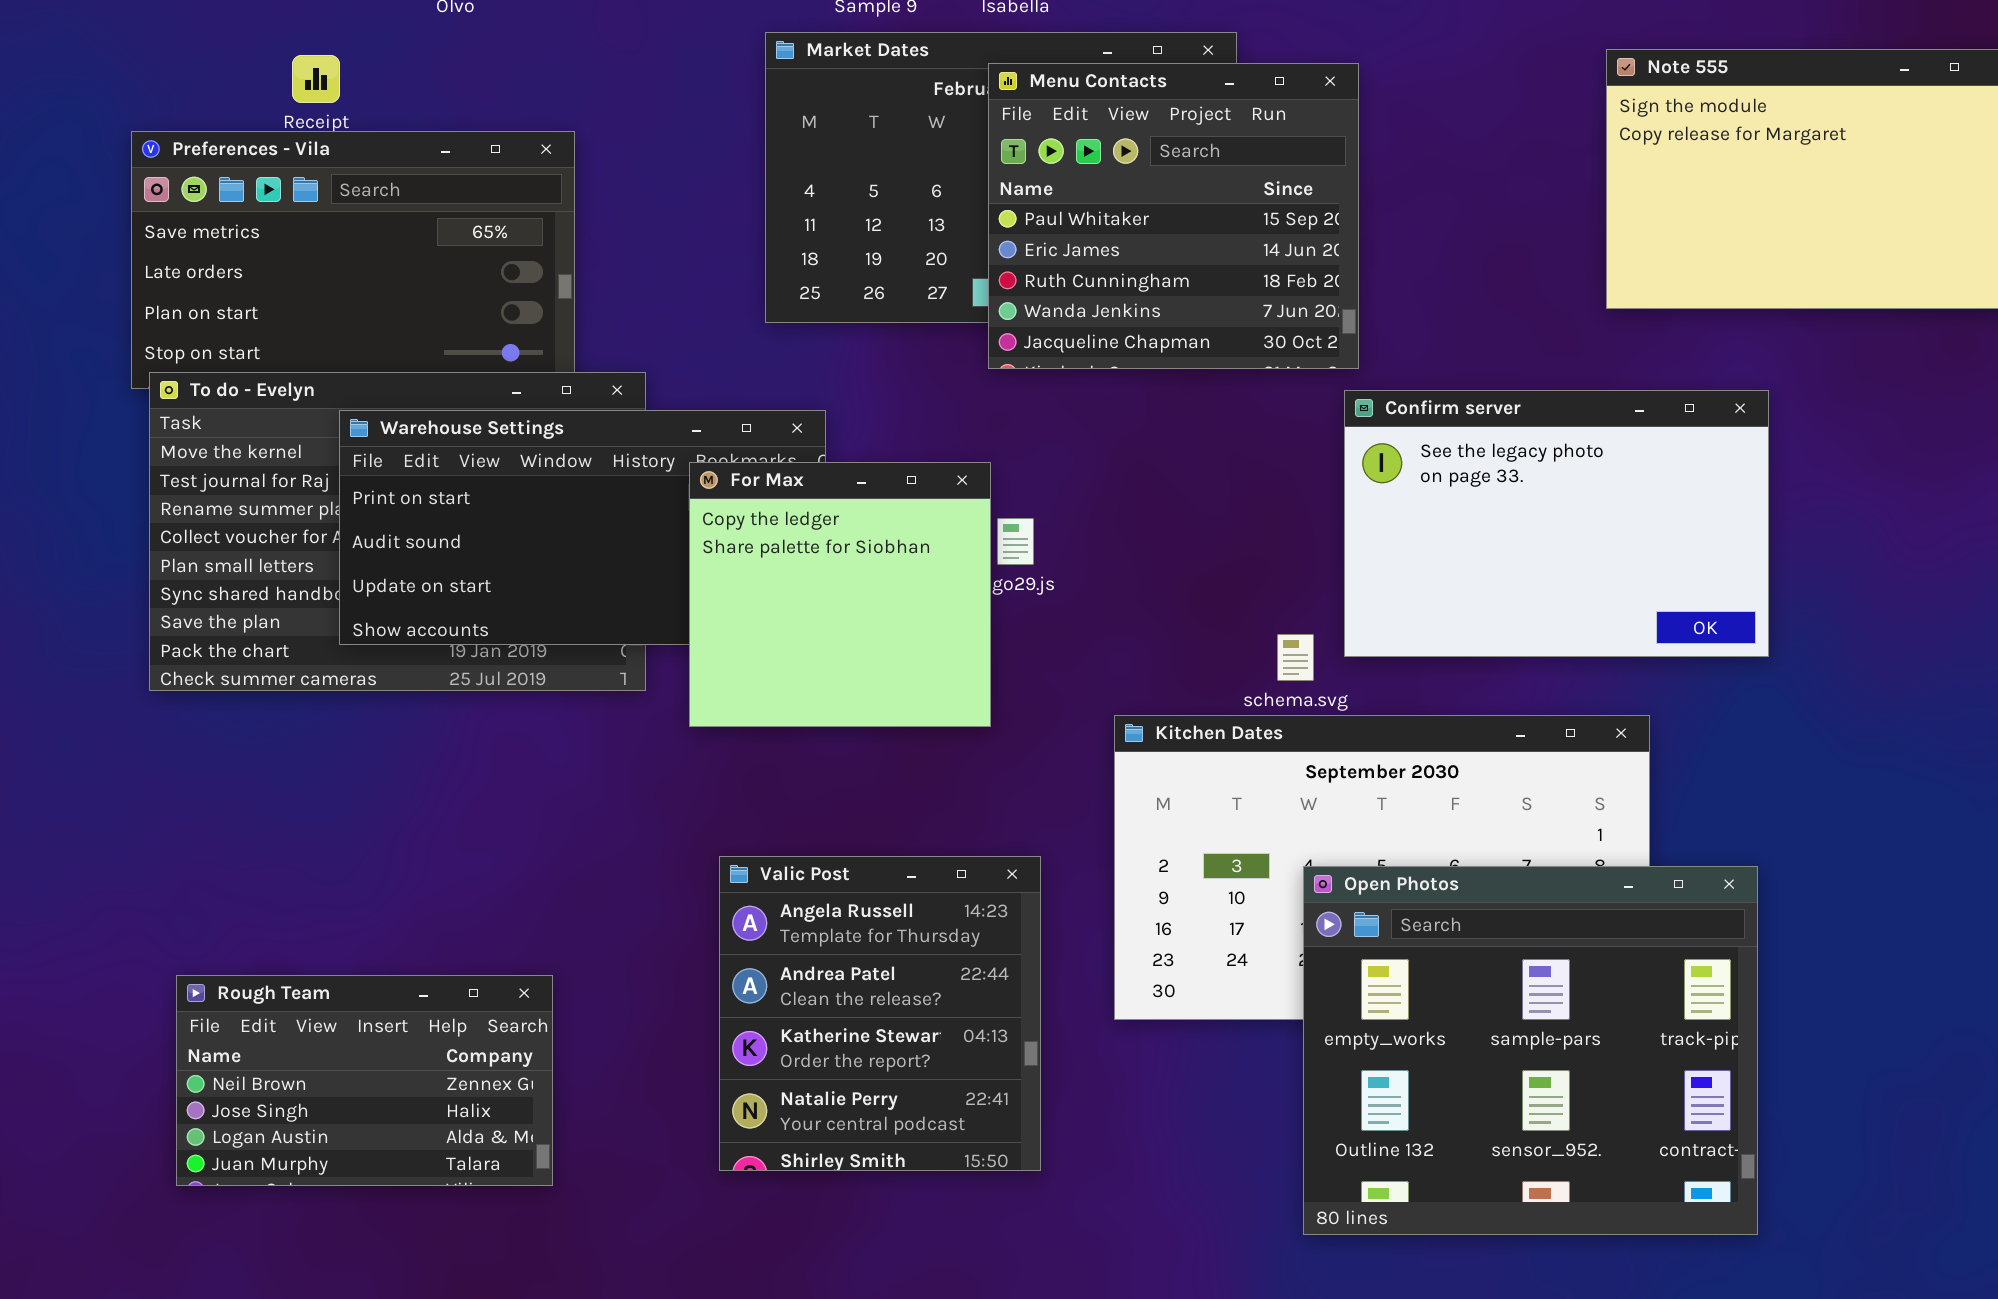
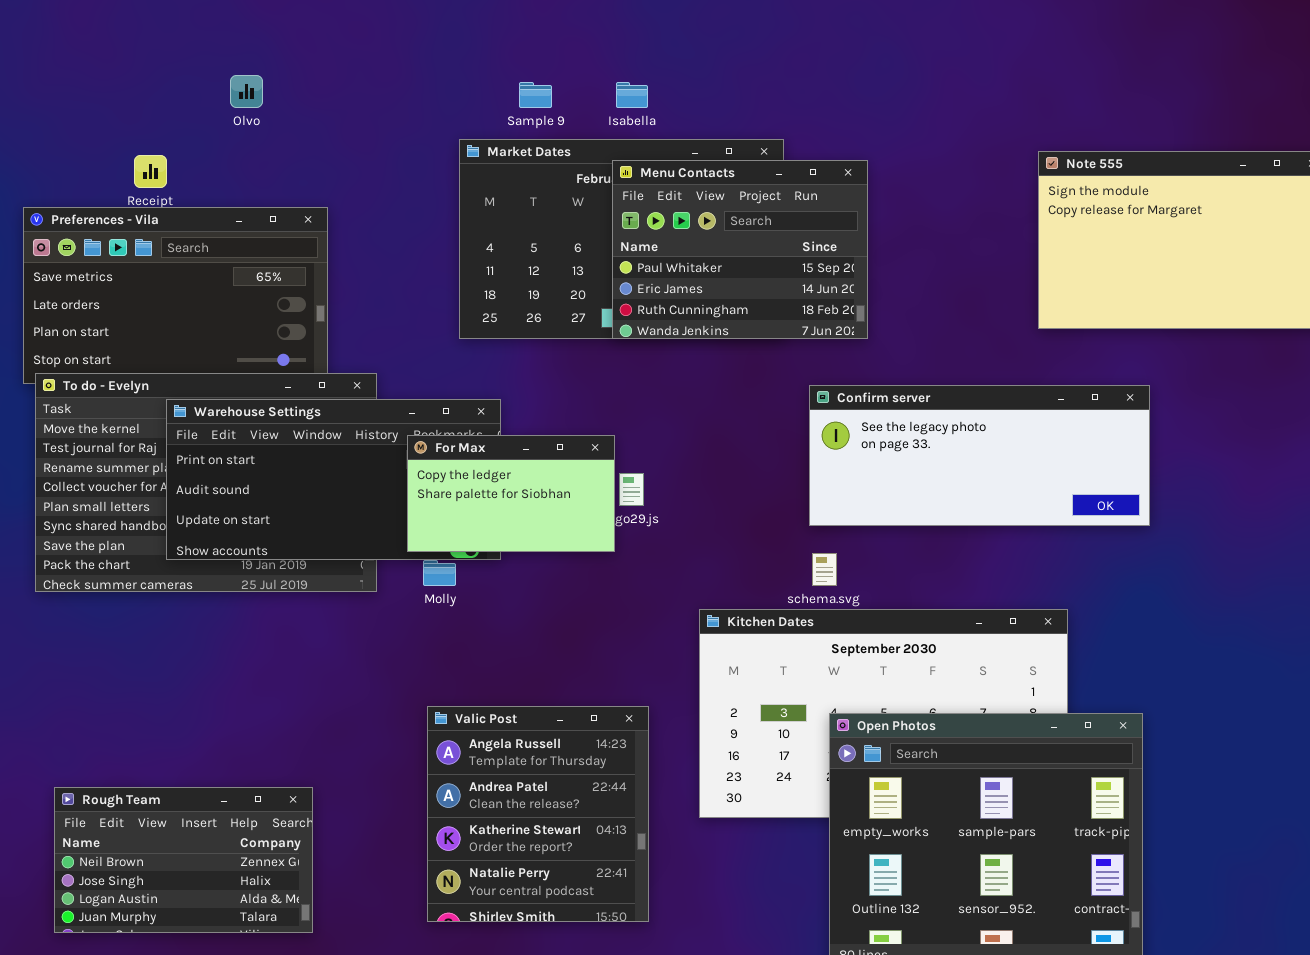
Menu Contacts: [988,63,1359,369] -> [612,160,868,339], resized
Confirm server: [1344,390,1769,657] -> [809,385,1150,526], resized
For Max: [689,462,991,727] -> [407,435,615,552], resized

